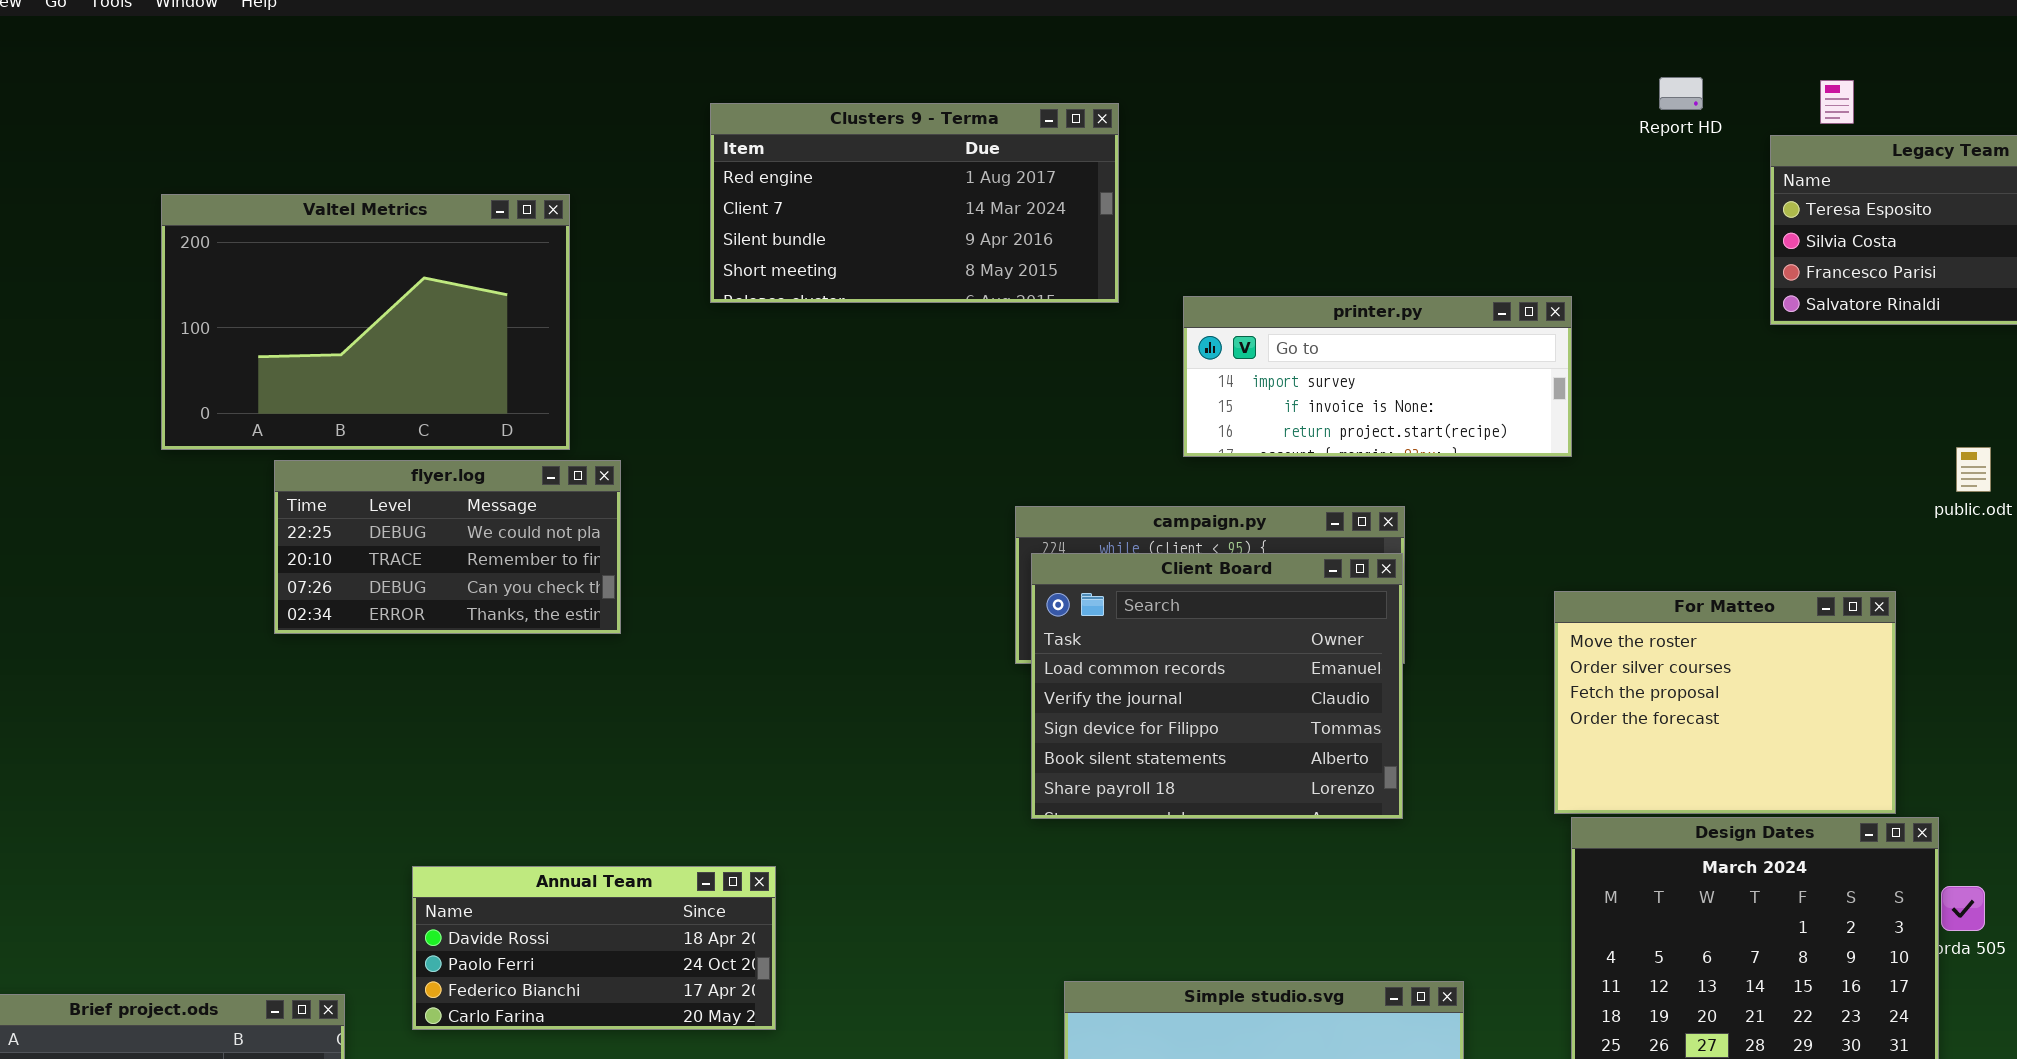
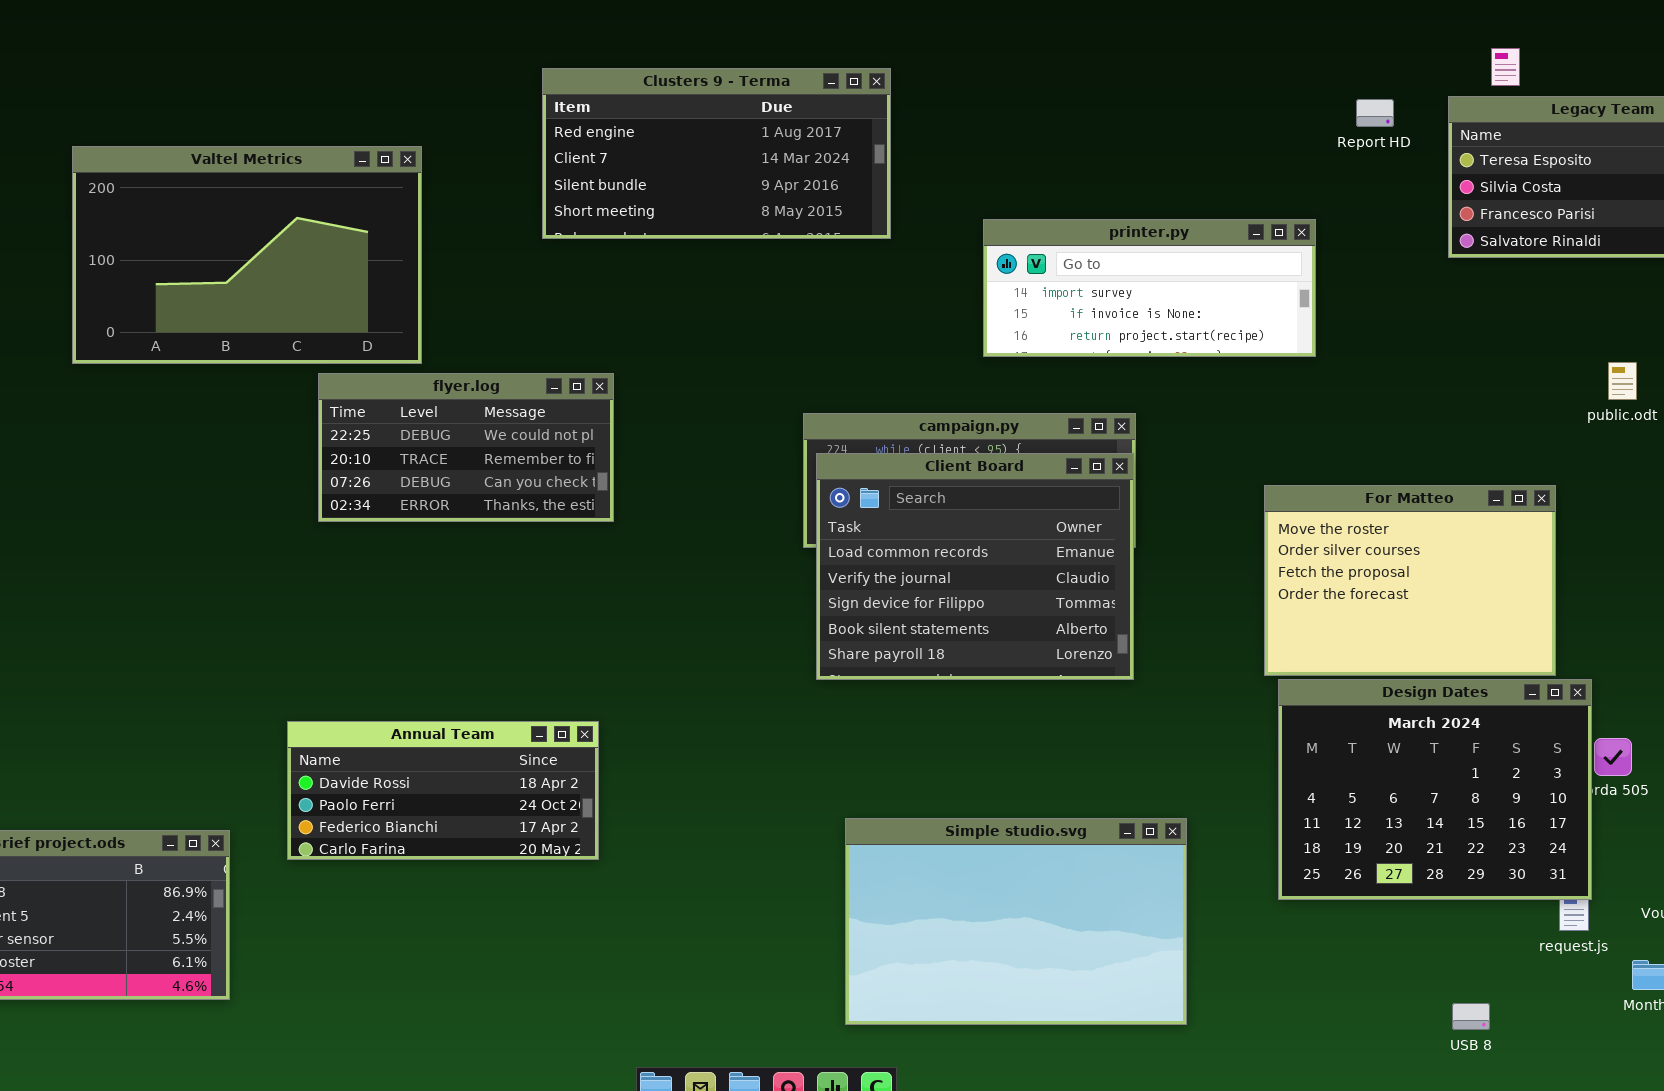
Report HD: [1659,77,1703,110] -> [1356,99,1394,127], moved
printer.py: [1183,296,1572,457] -> [983,219,1316,357], moved
flyer.log: [274,460,621,634] -> [318,373,614,522], moved

